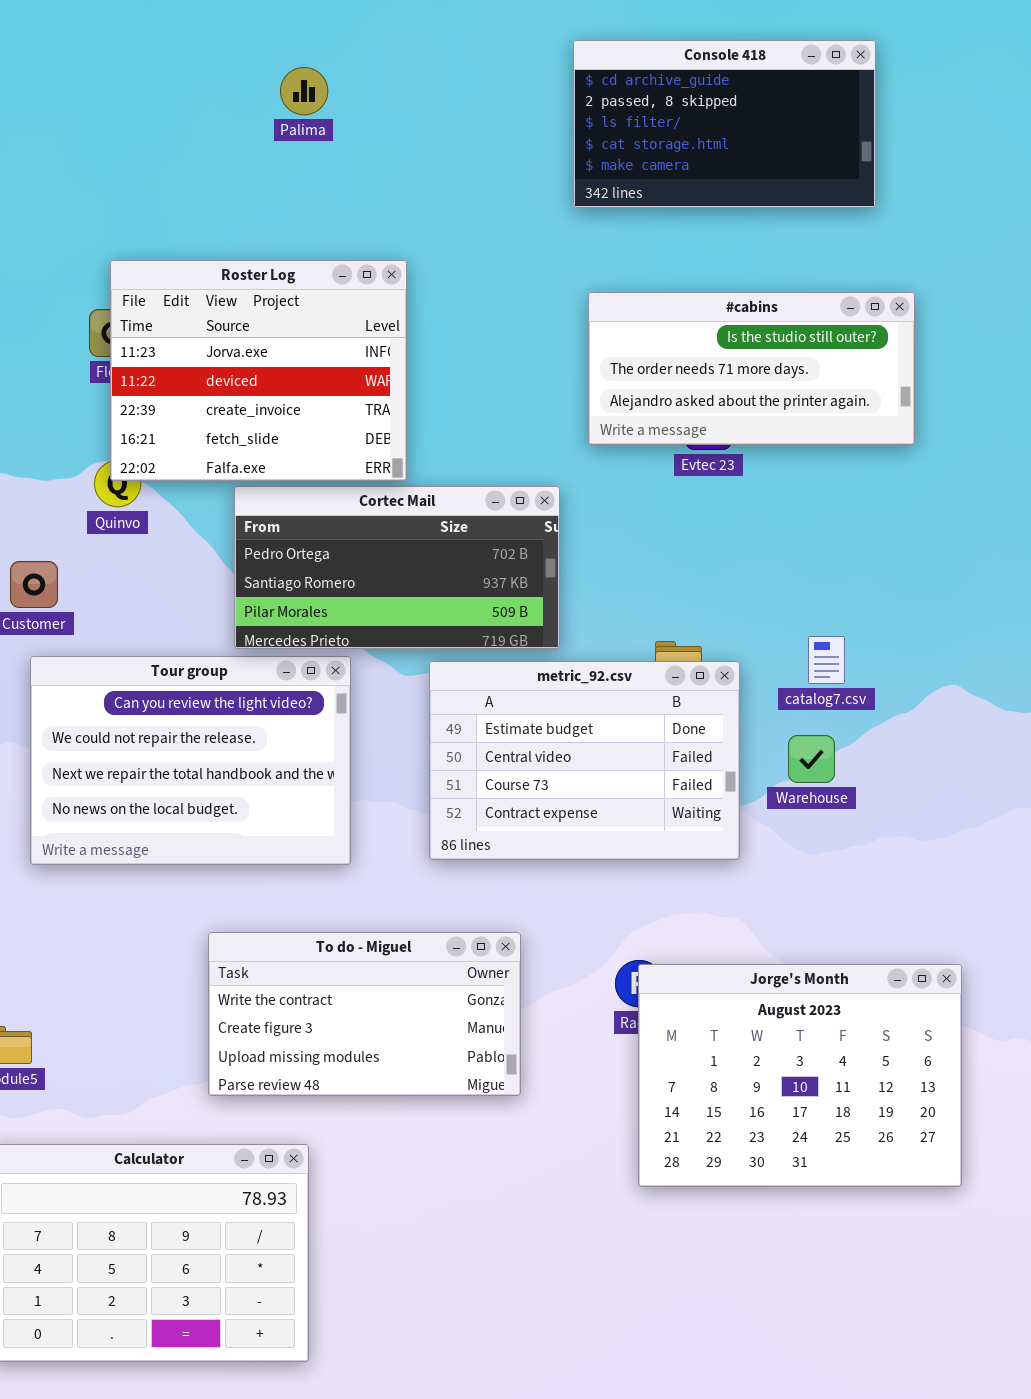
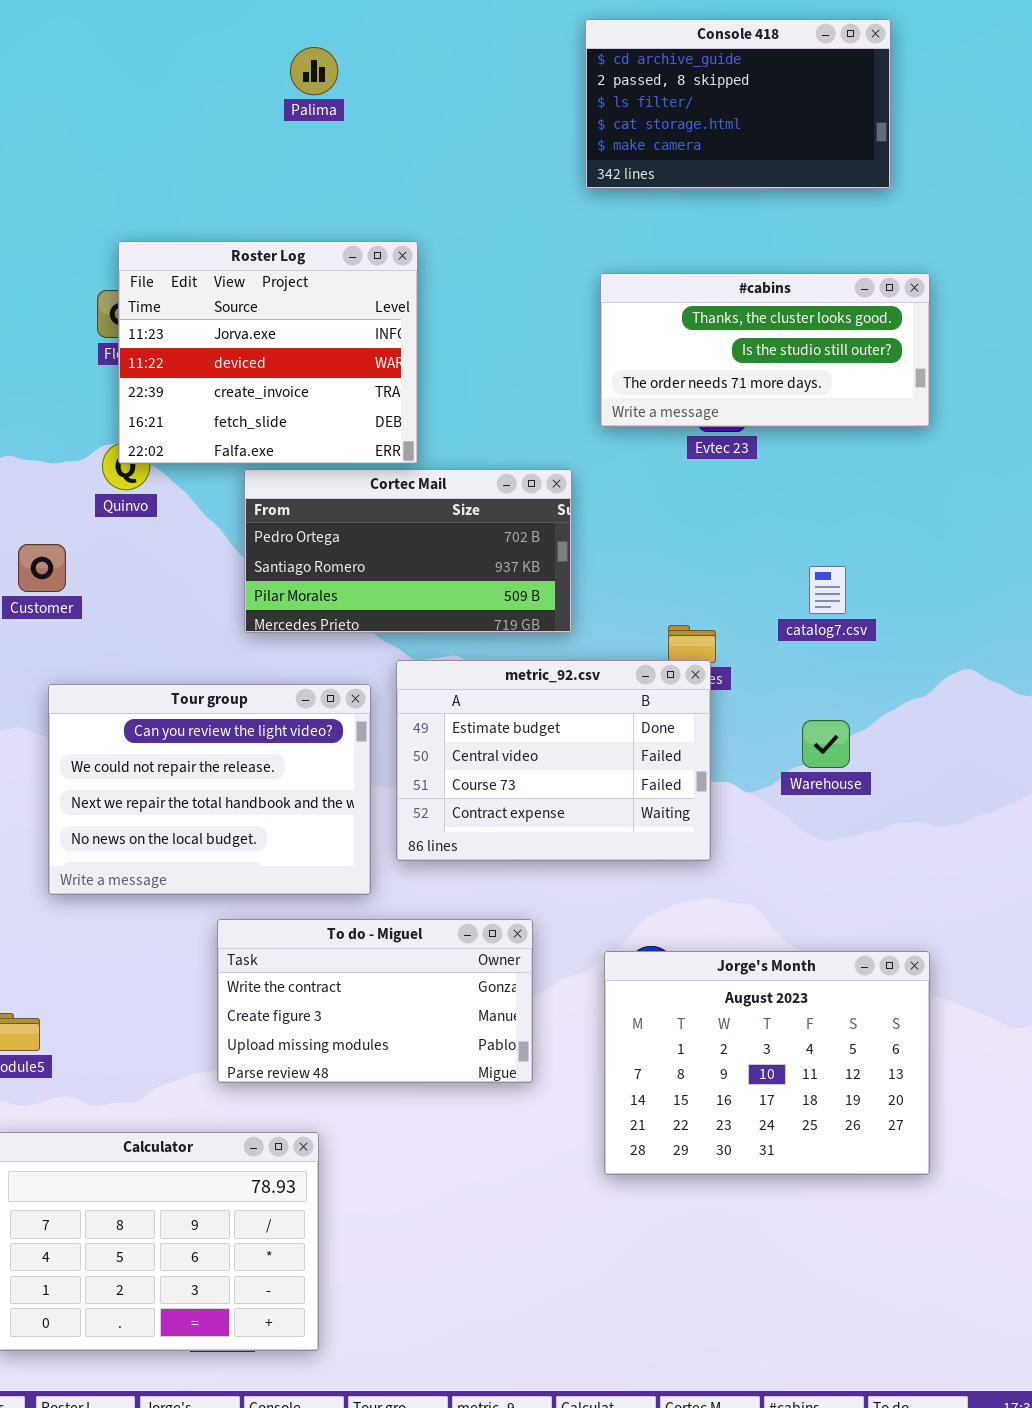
#cabins: [588,292,915,445] -> [600,273,930,427], scrolled up 1 row
catalog7.csv: [808,636,845,684] -> [809,566,846,614], moved
Tour group: [30,656,351,865] -> [48,684,371,895], moved
metric_92.csv: [429,661,740,860] -> [396,660,711,861], moved
Jorge's Month: [638,964,962,1187] -> [604,951,930,1175], moved

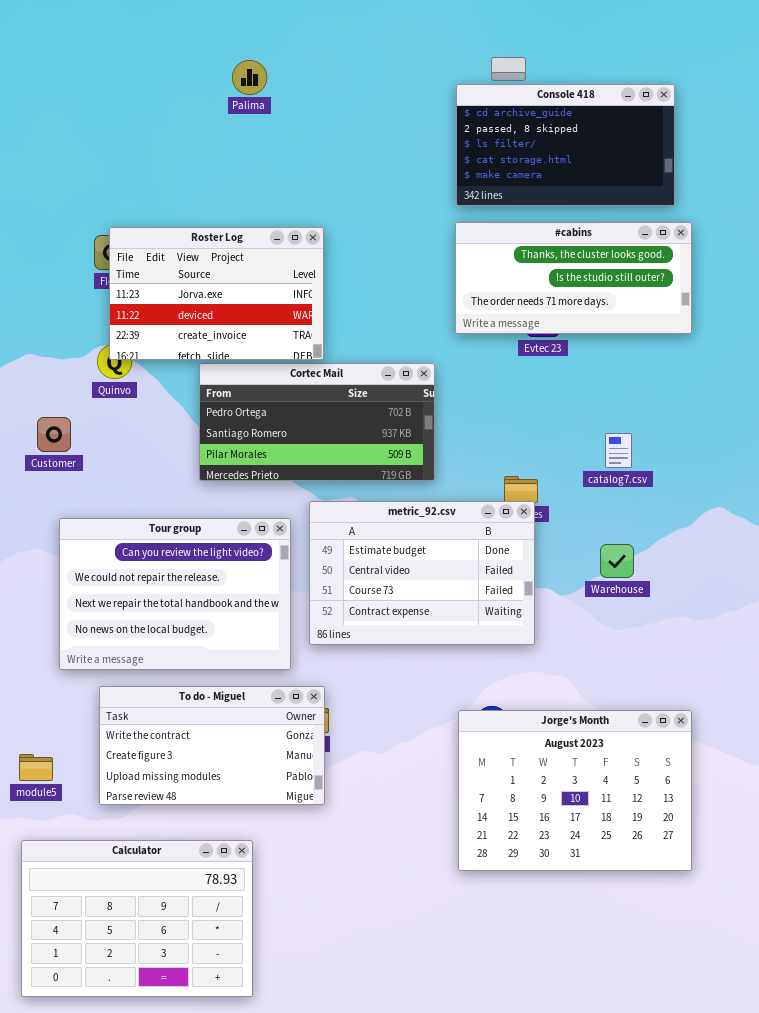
Console 418: [585,19,891,189] -> [456,84,675,206], moved
Roster Log: [118,241,418,464] -> [109,227,324,360], resized
To do - Miguel: [217,919,533,1083] -> [99,686,325,805], moved

